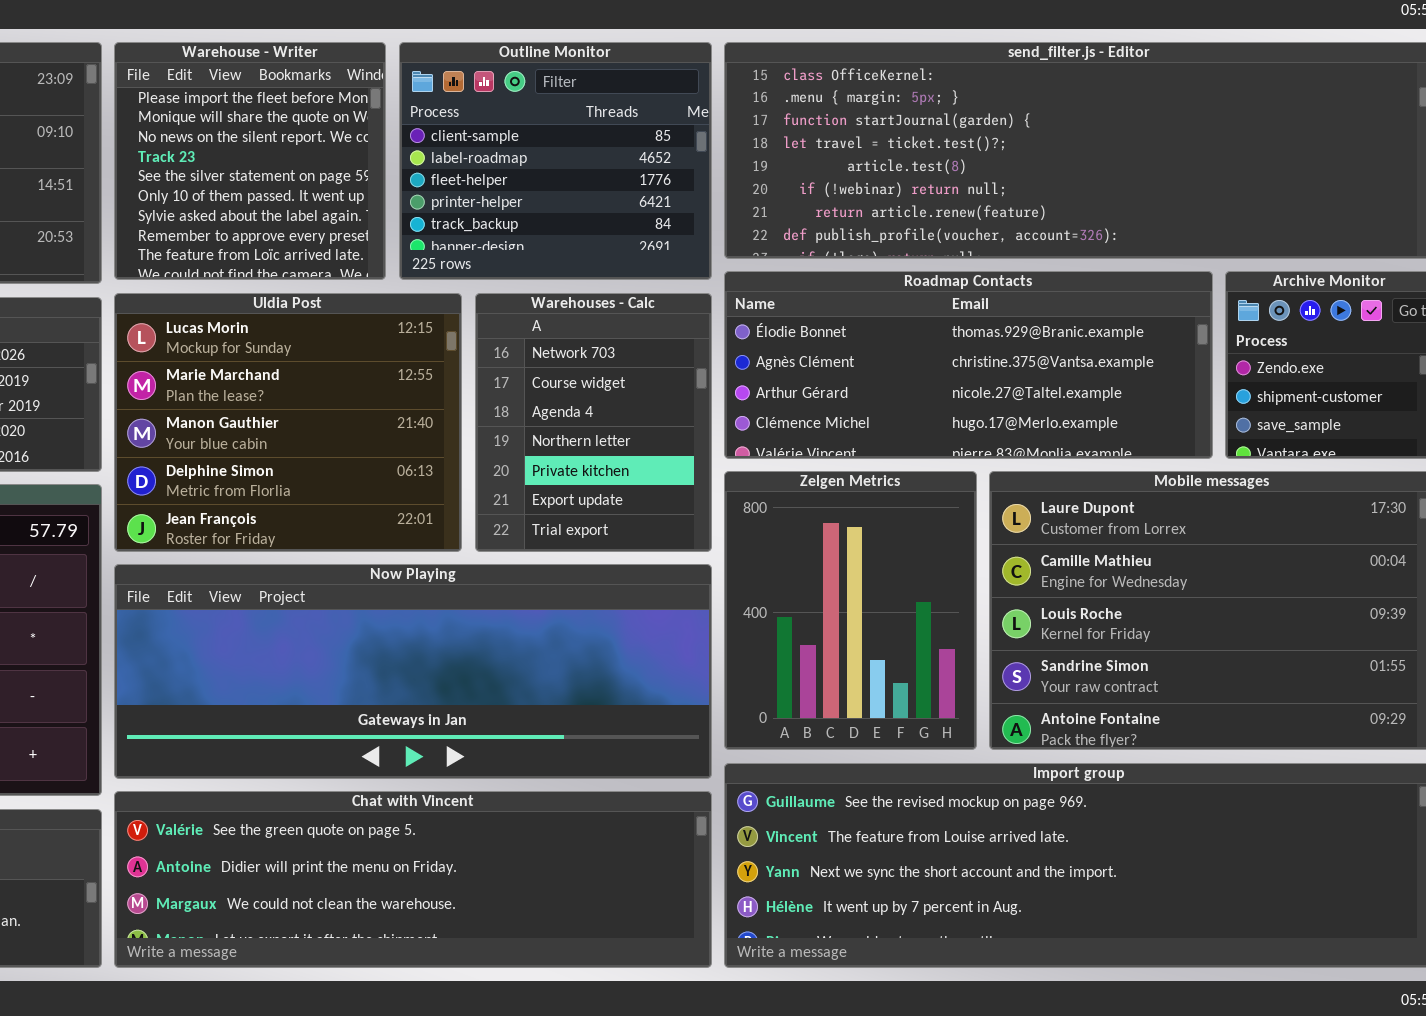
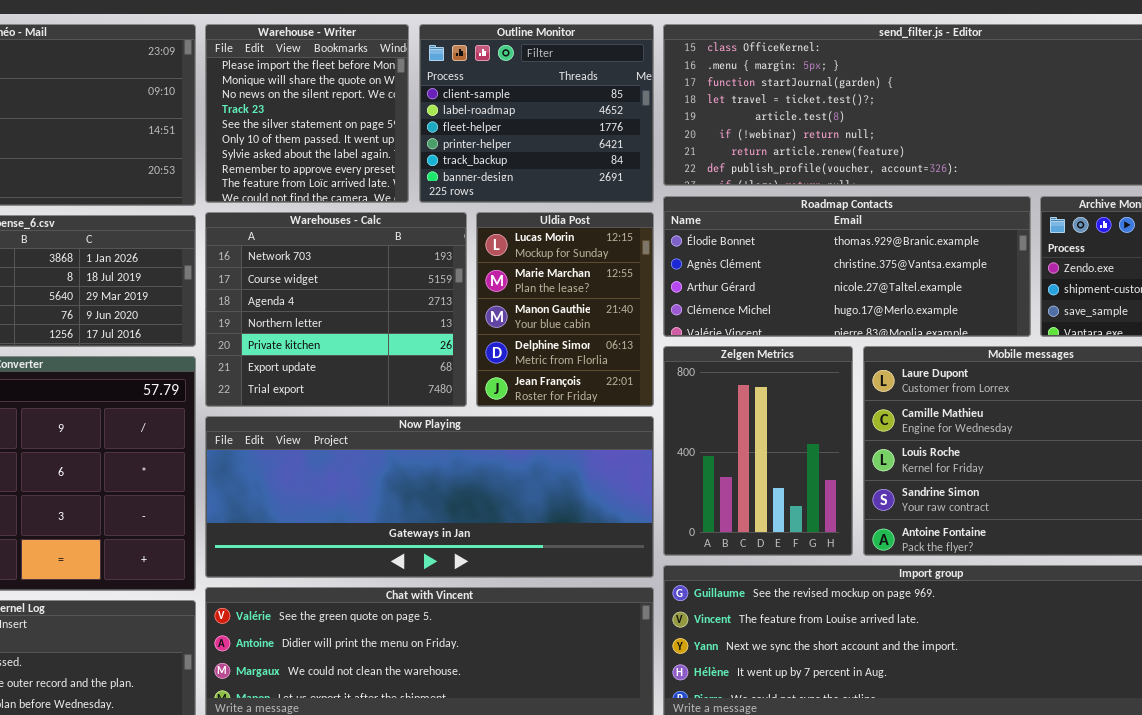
Uldia Post: [114,293,462,552] -> [476,212,654,407], moved, resized
Warehouses - Calc: [475,293,712,552] -> [205,212,467,407], moved, resized

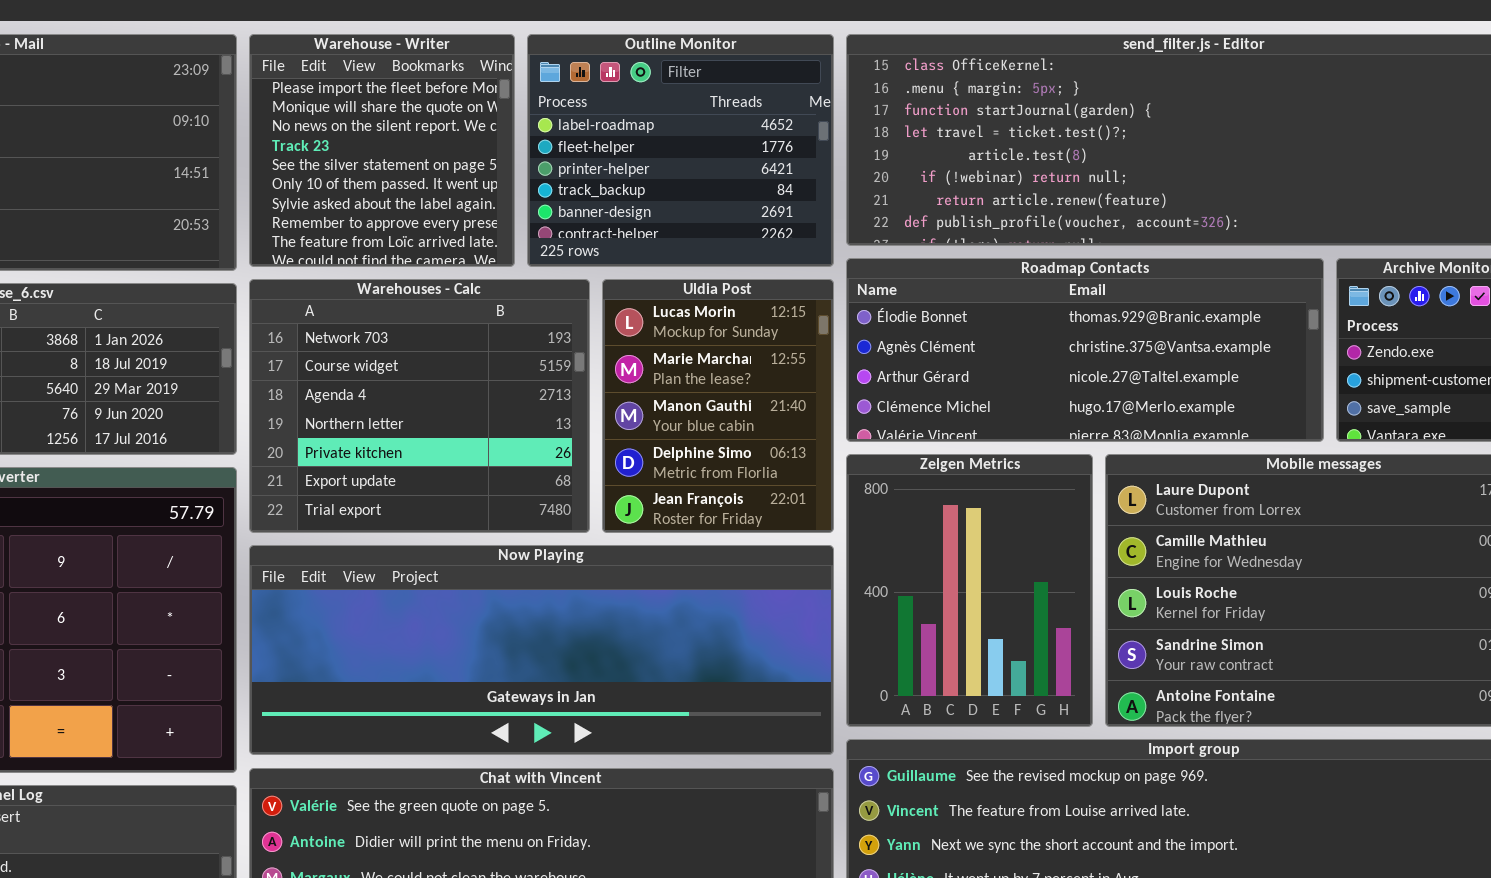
Outline Monitor: [419,24,654,203] -> [527,34,834,267], scrolled down 1 row

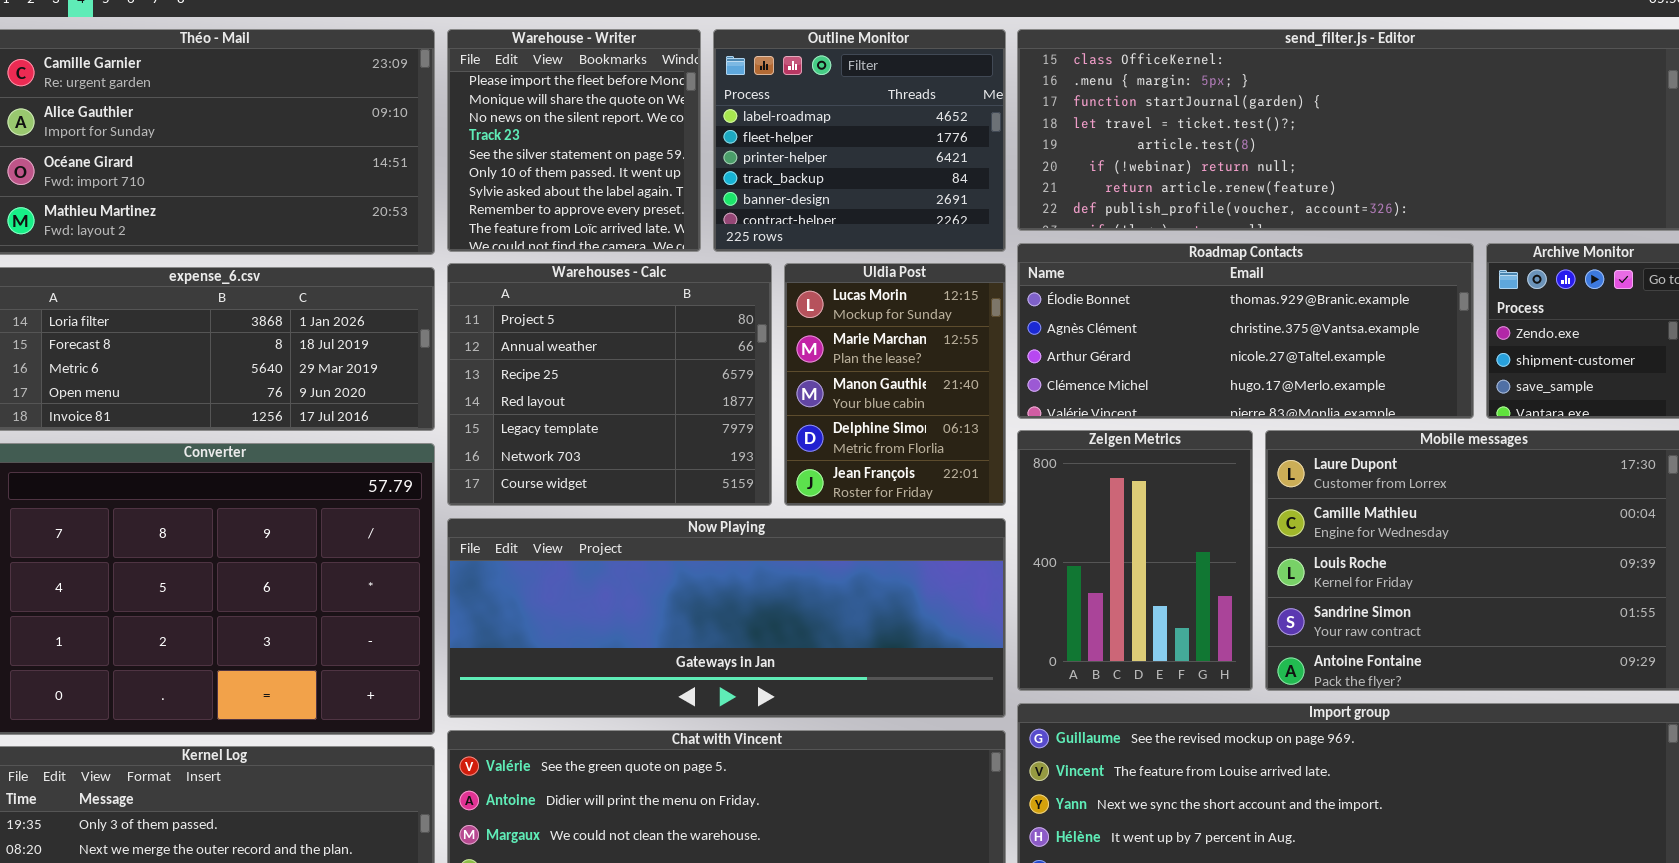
Warehouses - Calc: [249,279,590,533] -> [447,263,772,506], scrolled up 5 rows

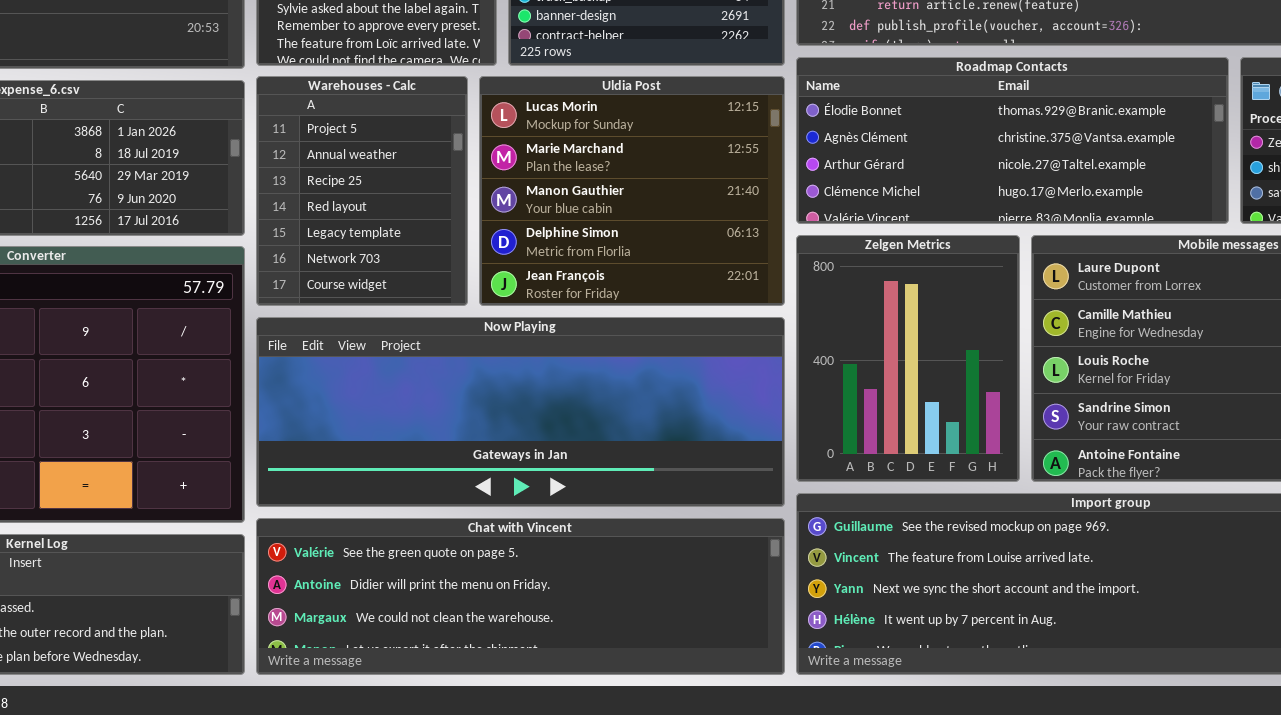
Warehouses - Calc: [447,263,772,506] -> [256,76,468,306], resized
Uldia Post: [784,263,1006,506] -> [479,76,785,306], resized

